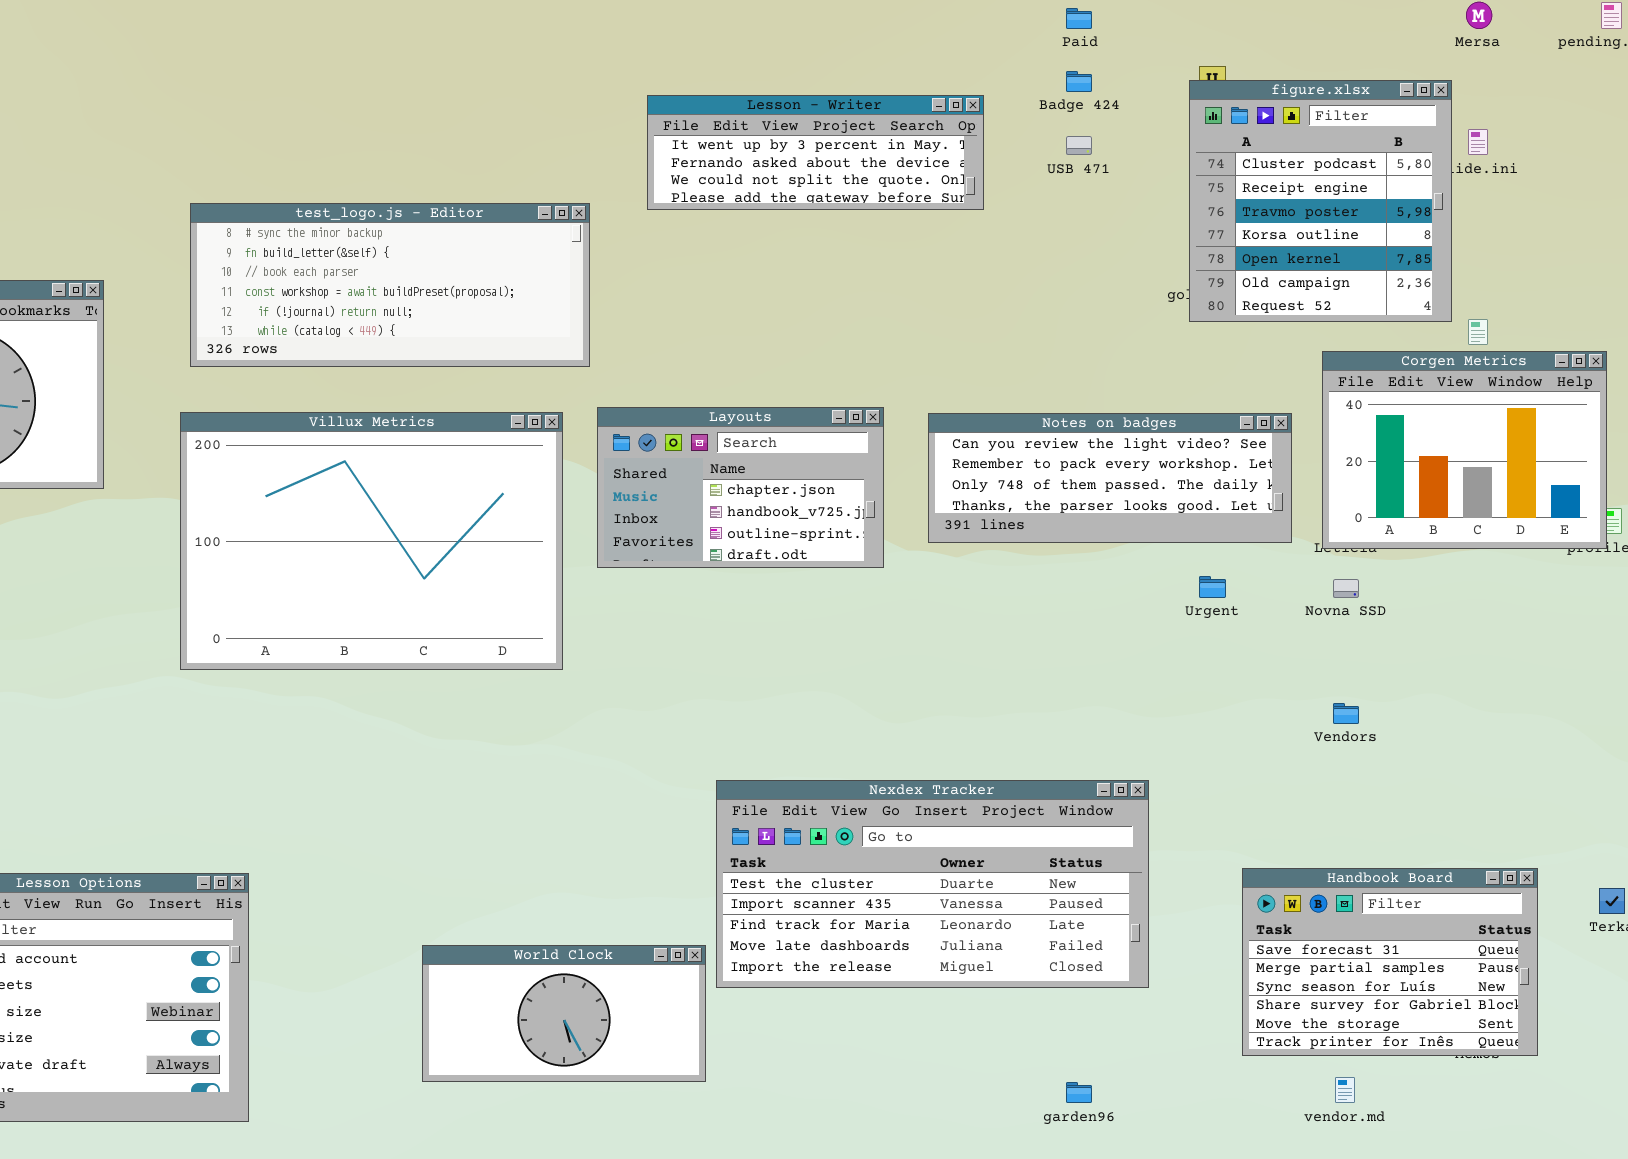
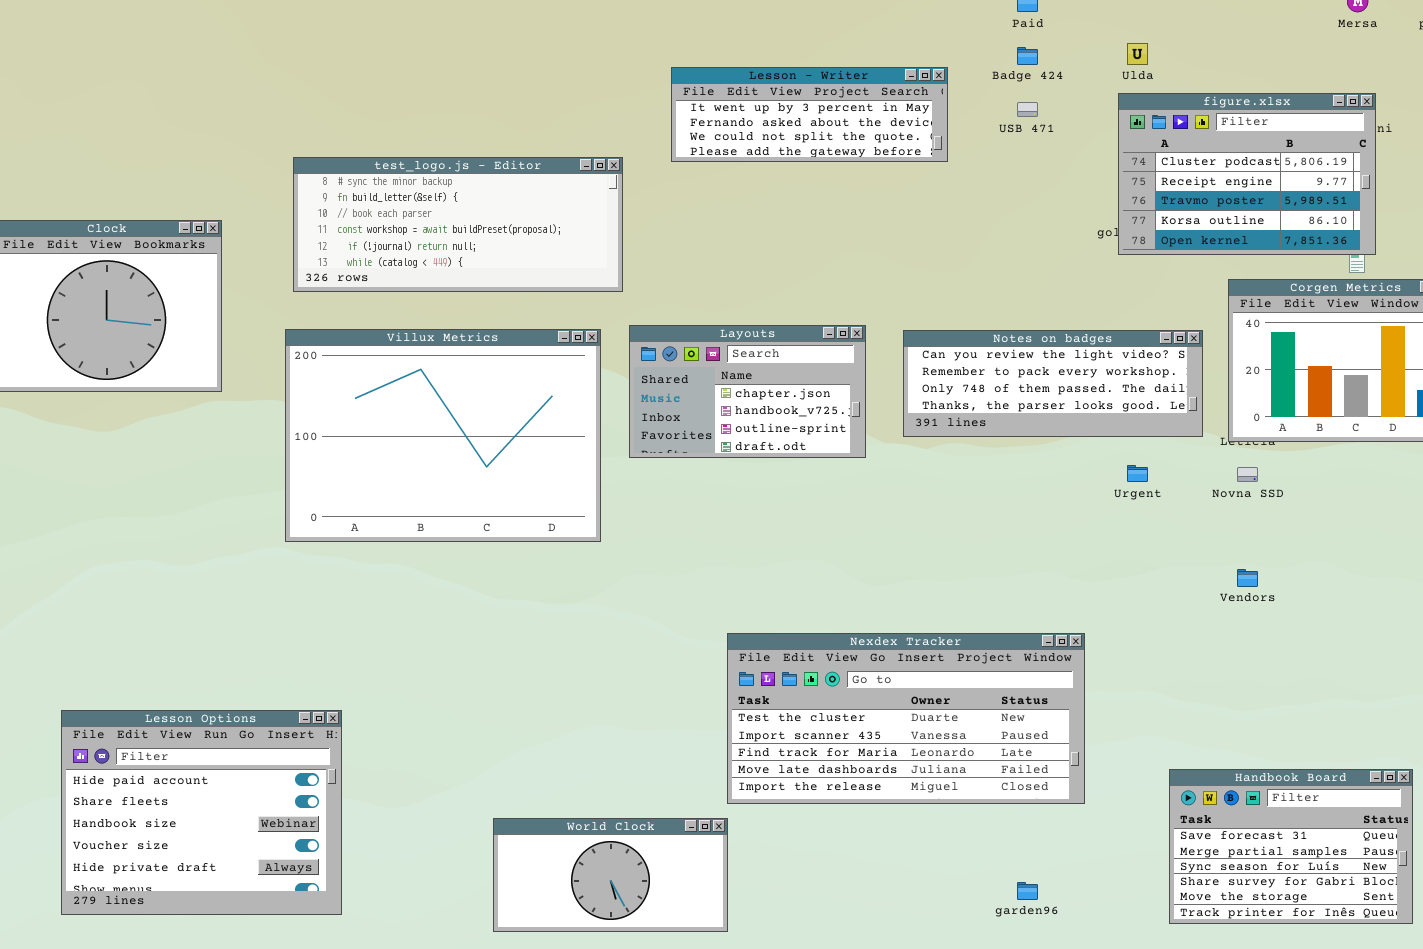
figure.xlsx: [1189,80,1452,322] -> [1118,93,1376,255], resized
Handbook Board: [1242,868,1538,1056] -> [1169,769,1413,924], moved
World Clock: [422,945,706,1082] -> [493,818,728,932], moved

